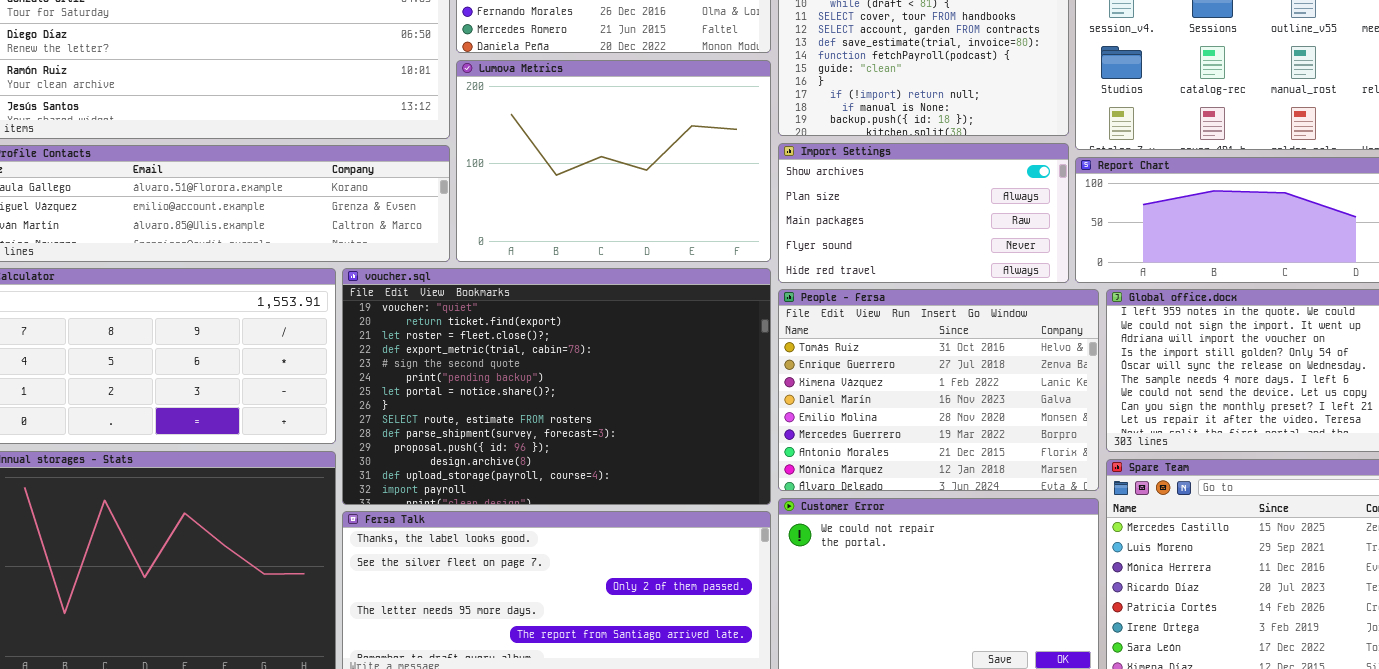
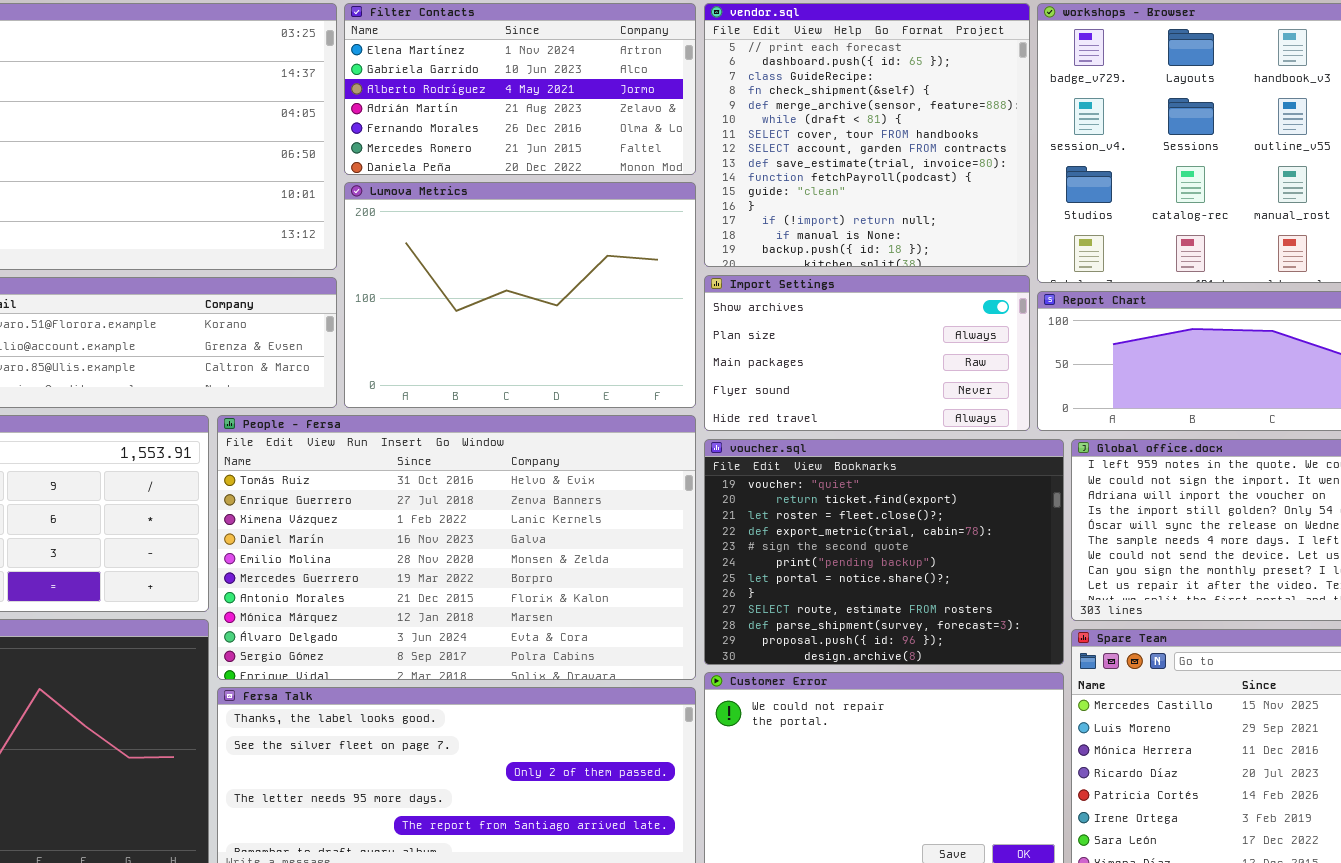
voucher.sql: [342,268,771,505] -> [704,439,1064,665], moved, resized
People - Fersa: [778,289,1099,491] -> [217,415,696,680], moved, resized

